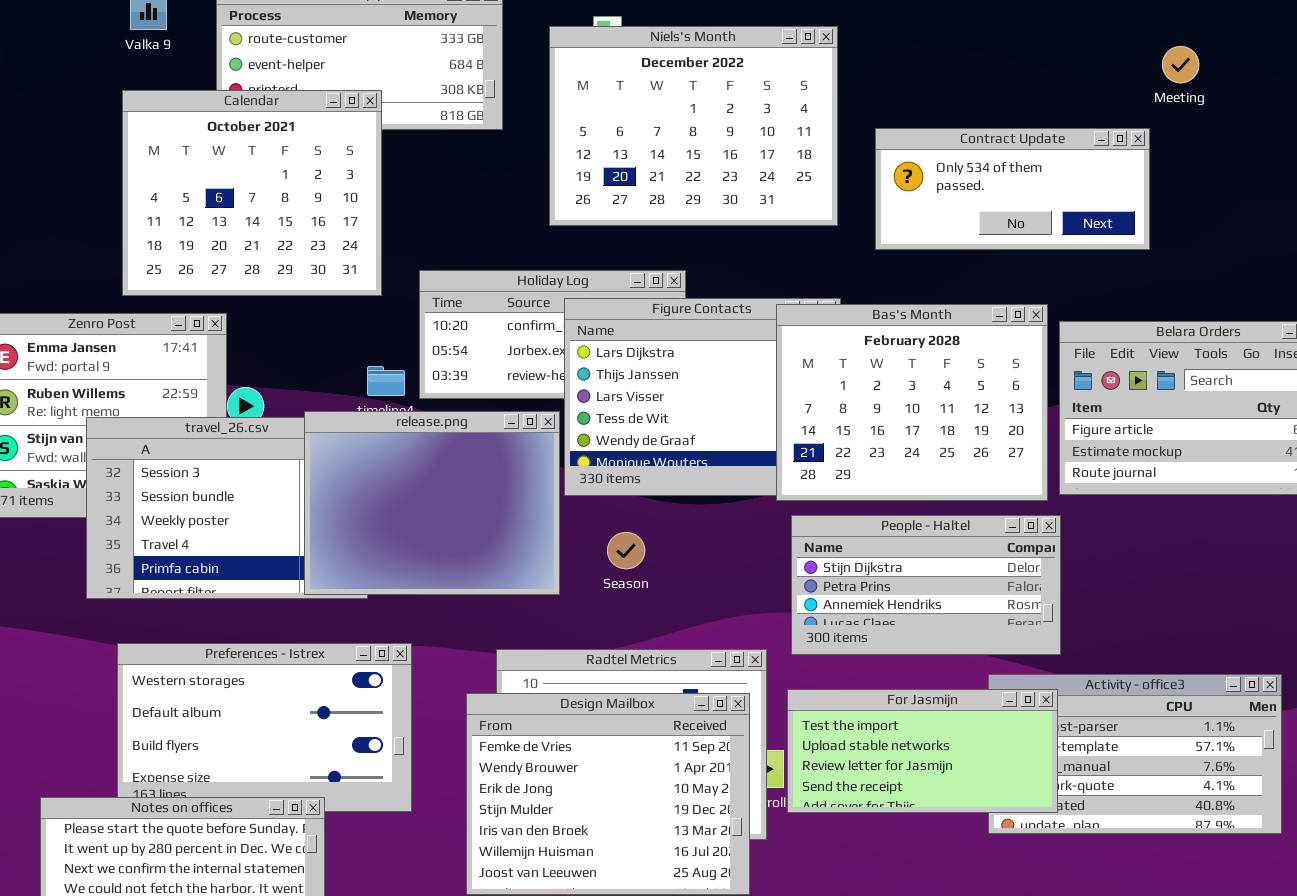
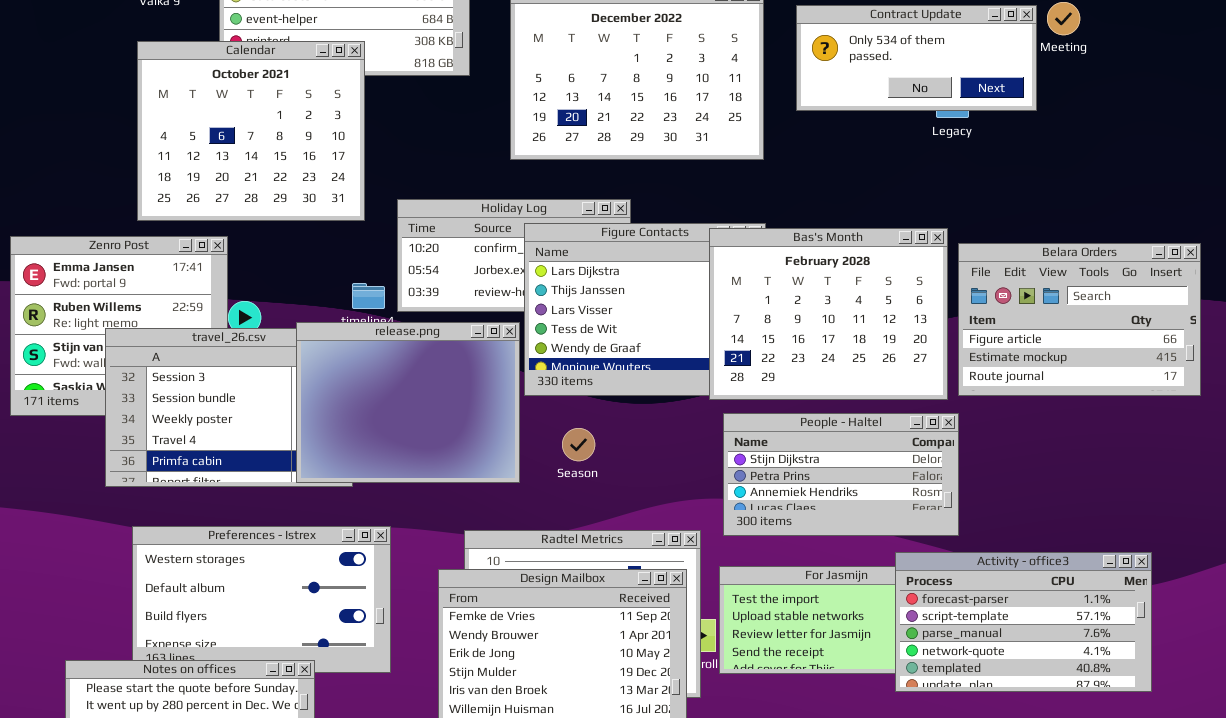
Contract Update: [875,128,1150,250] -> [796,5,1037,111], moved
Activity - office3: [988,674,1282,834] -> [895,552,1152,692], raised

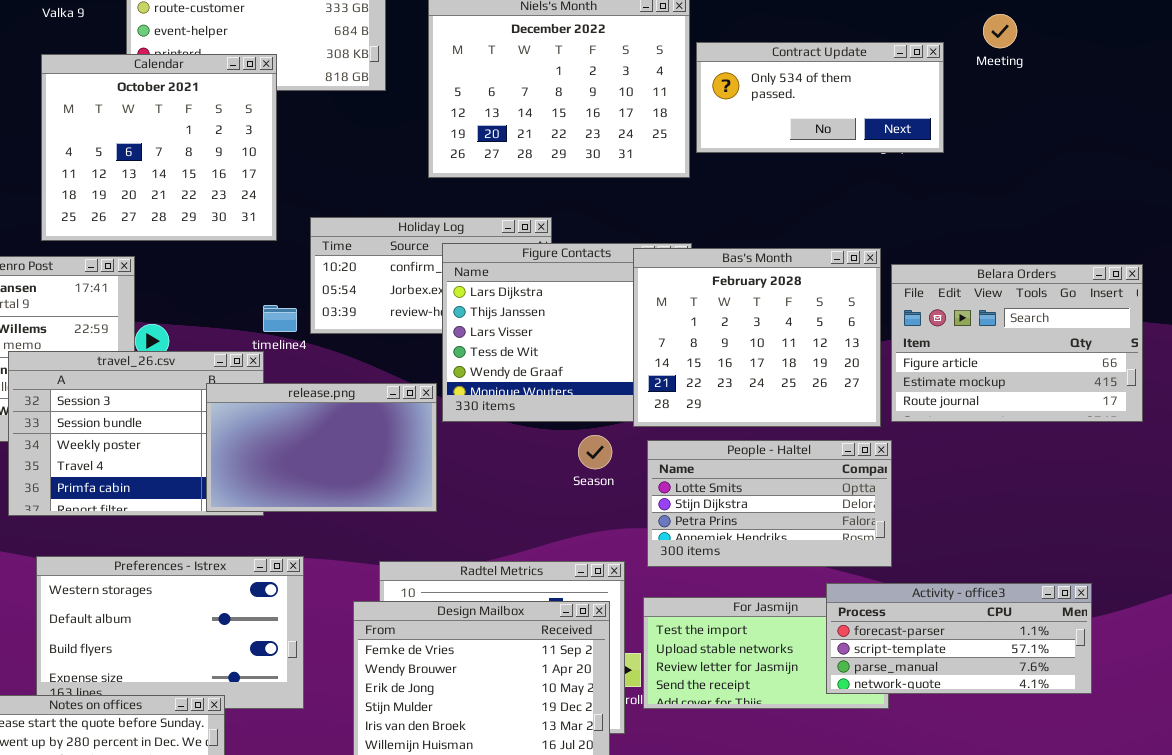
Contract Update: [796,5,1037,111] -> [696,42,944,153], moved
release.png: [296,322,520,483] -> [206,383,437,512], resized
People - Haltel: [723,413,959,536] -> [647,440,892,567], scrolled up 1 row
Season: [562,428,595,461] -> [578,435,612,469], moved
Activity - office3: [895,552,1152,692] -> [826,583,1092,694], resized

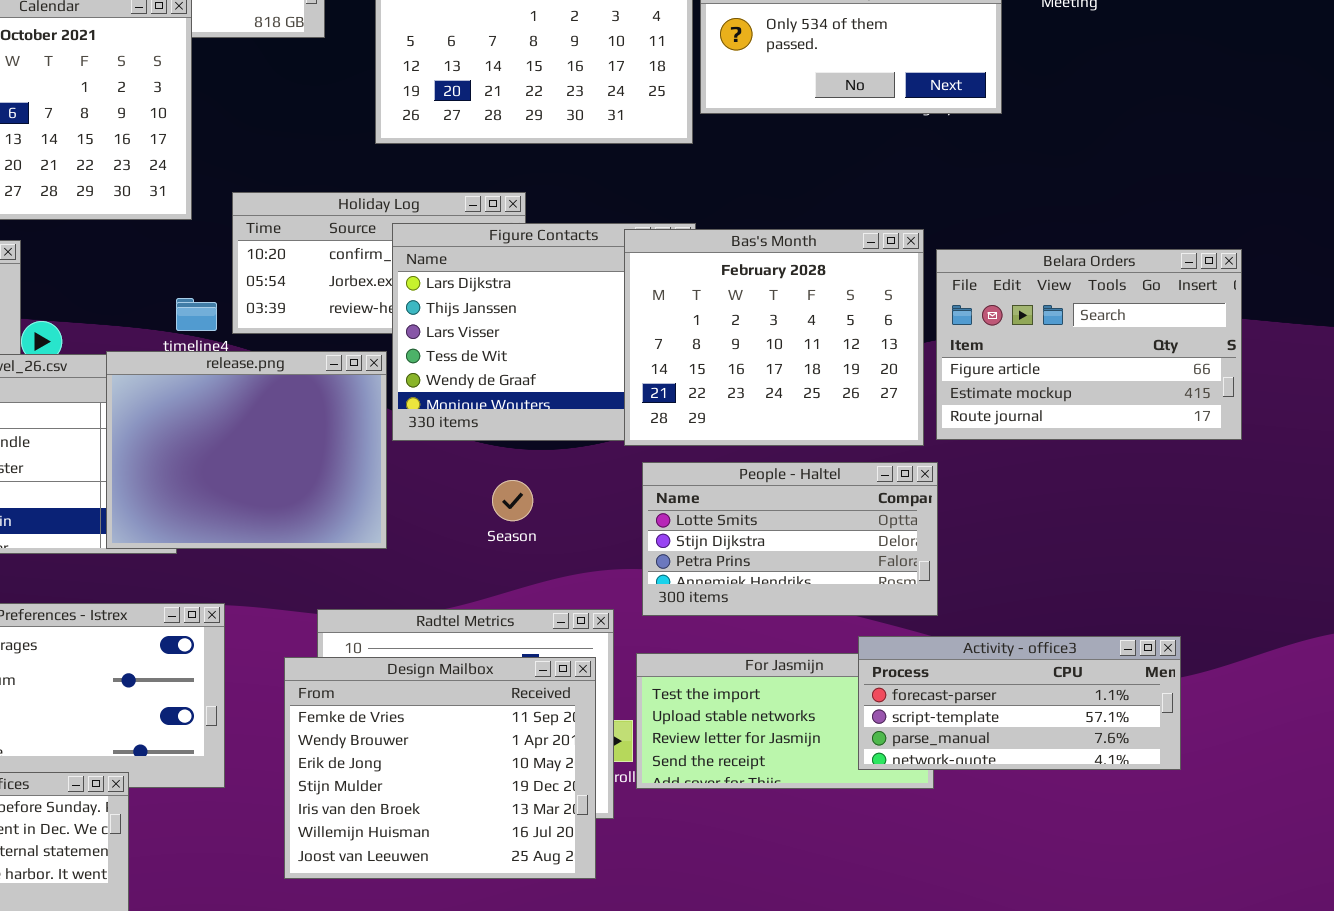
release.png: [206,383,437,512] -> [106,351,387,549], resized
Season: [578,435,612,469] -> [492,480,533,521], moved

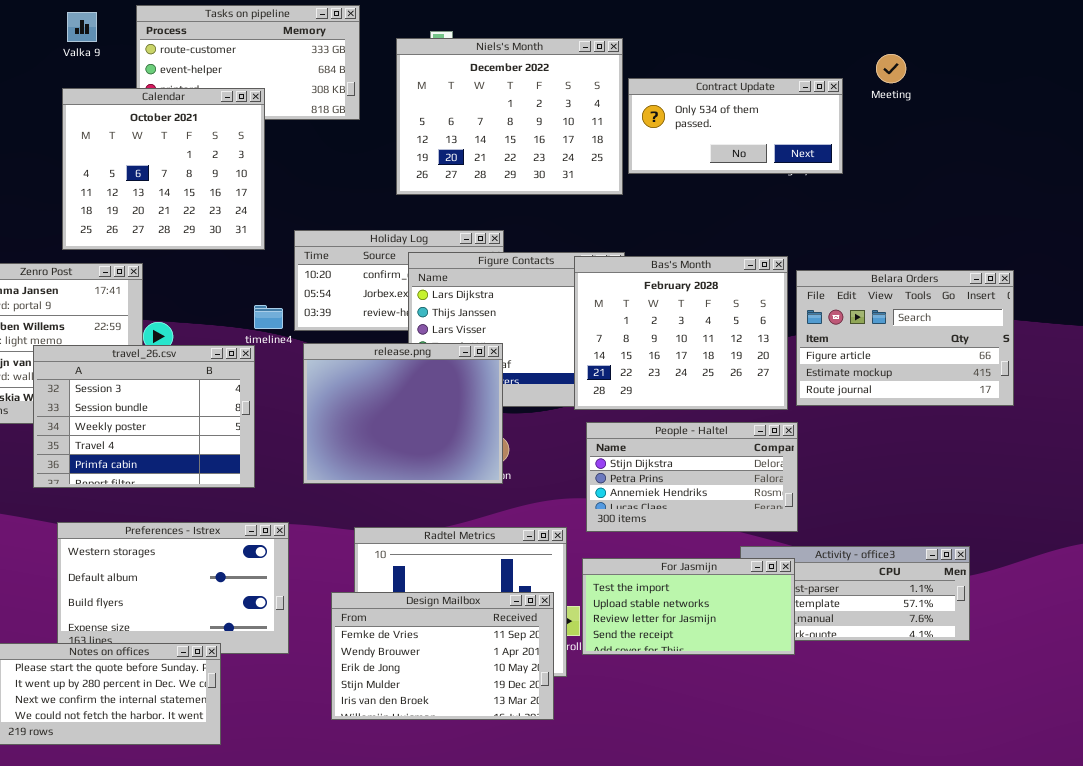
release.png: [106,351,387,549] -> [303,343,503,484], moved
People - Haltel: [642,462,938,616] -> [586,422,798,532], scrolled down 1 row
For Jasmijn: [636,653,934,789] -> [582,558,795,655], raised
Design Mailbox: [284,657,596,879] -> [331,592,554,720], resized

